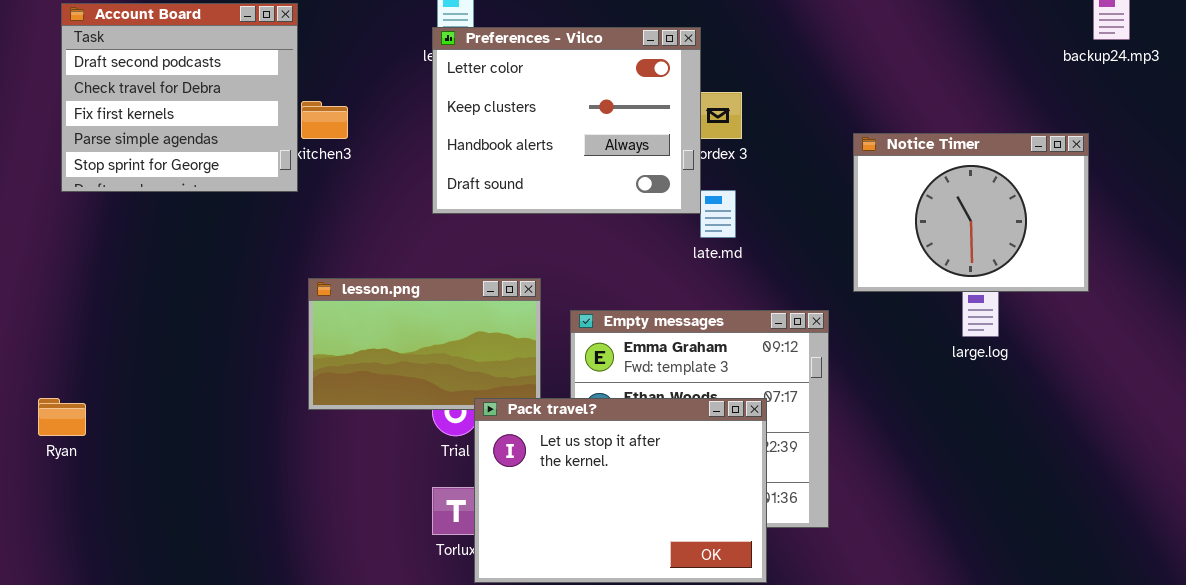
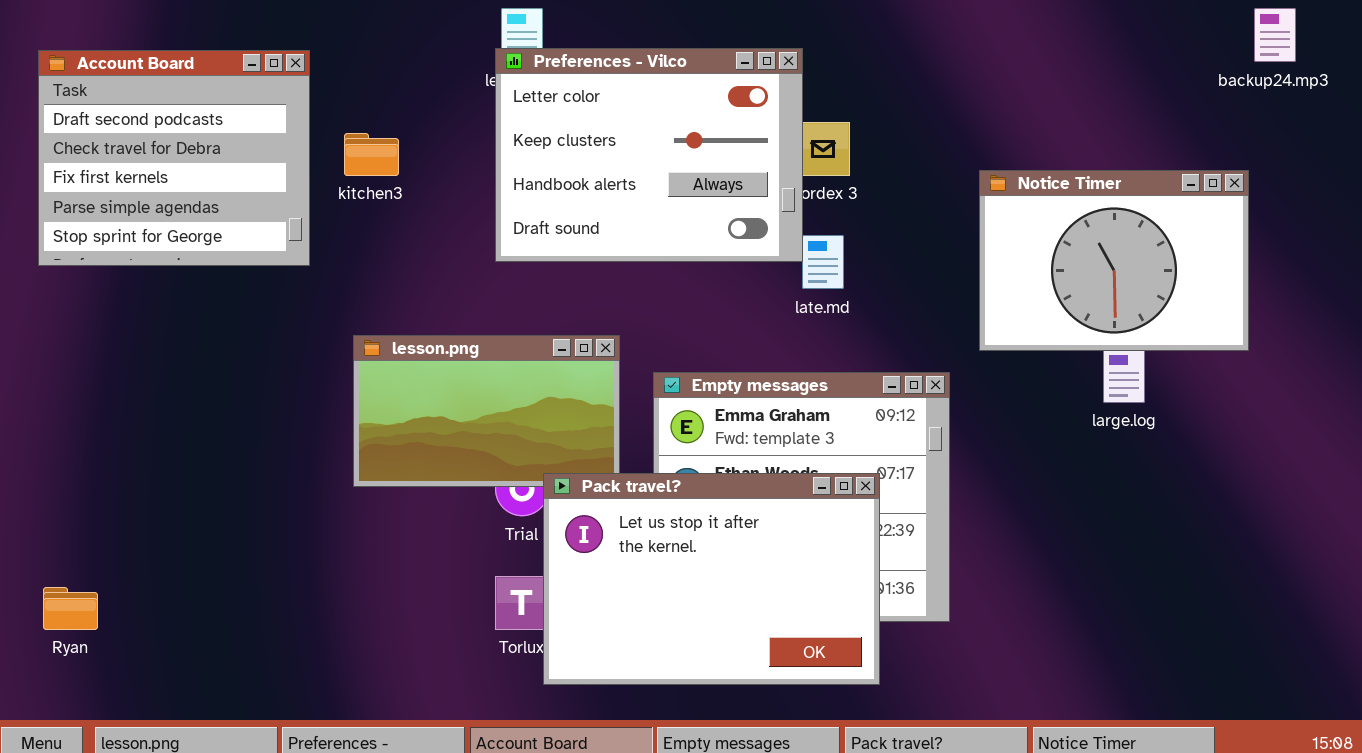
Account Board: [61,3,298,192] -> [38,50,310,266], moved
Ryan: [38,398,86,436] -> [43,587,98,630], moved

